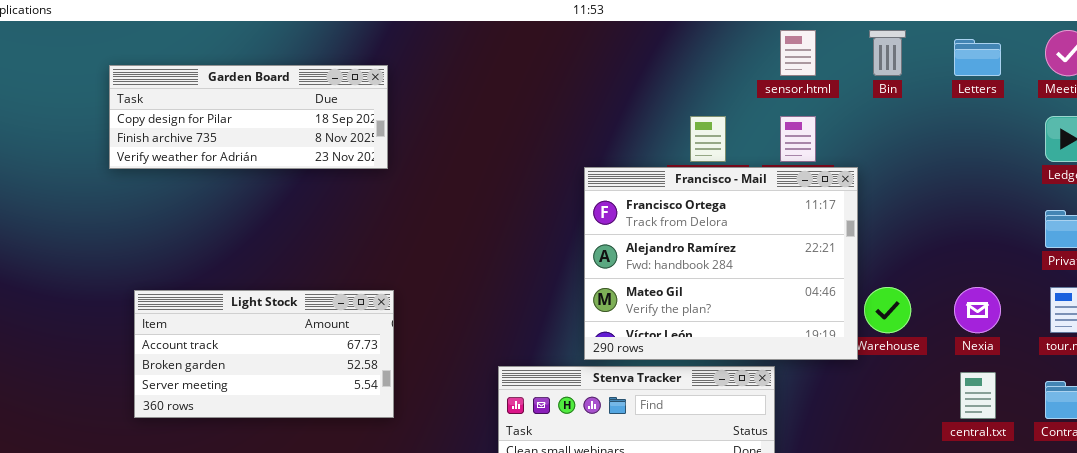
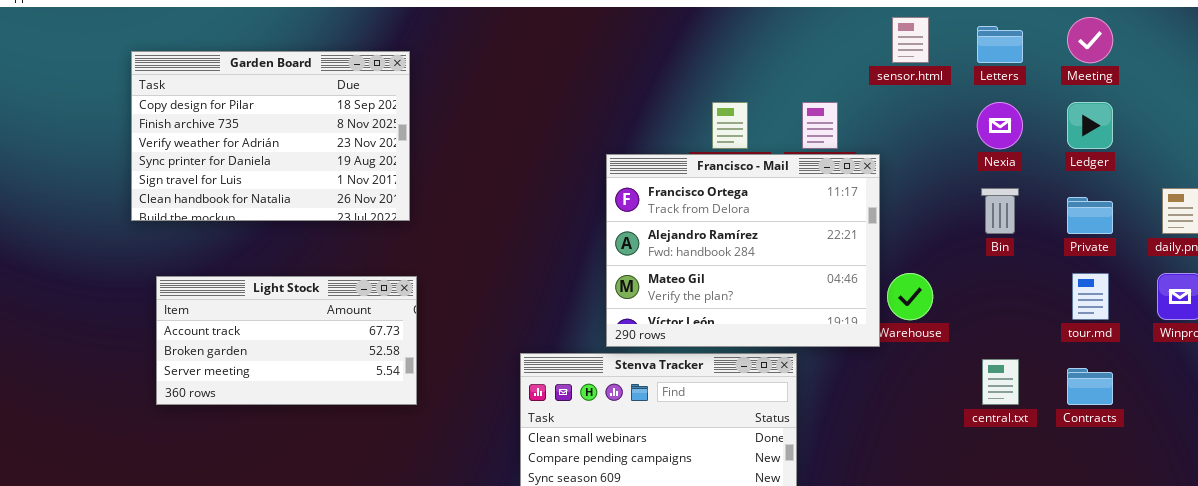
sensor.html: [780,30,816,76] -> [892,17,929,63], moved
Bin: [869,30,906,76] -> [981,188,1019,234], moved
Garden Board: [109,65,388,169] -> [131,51,410,221], resized
Nexia: [954,287,1001,333] -> [977,102,1023,149], moved

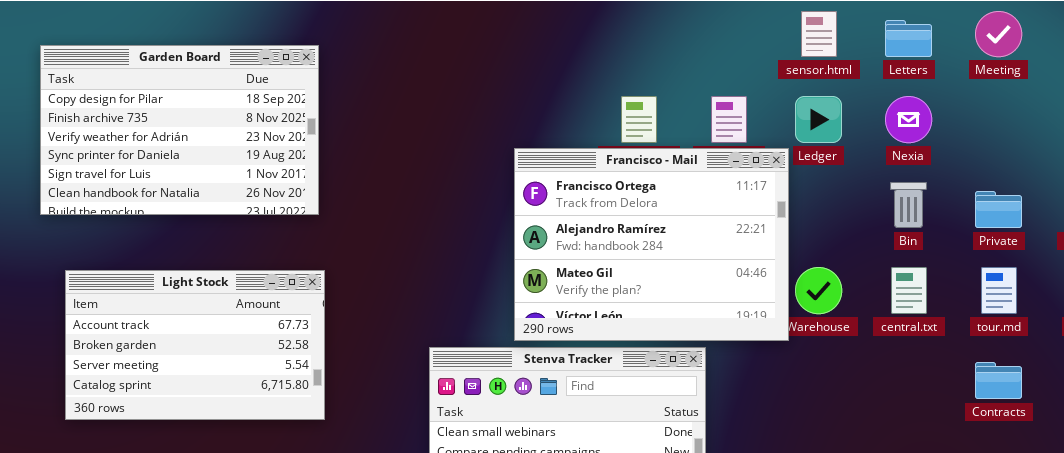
Ledger: [1067,102,1113,149] -> [795,96,842,143], moved
Light Stock: [156,276,417,405] -> [65,270,325,420], resized
central.txt: [982,359,1019,405] -> [891,267,927,314], moved

